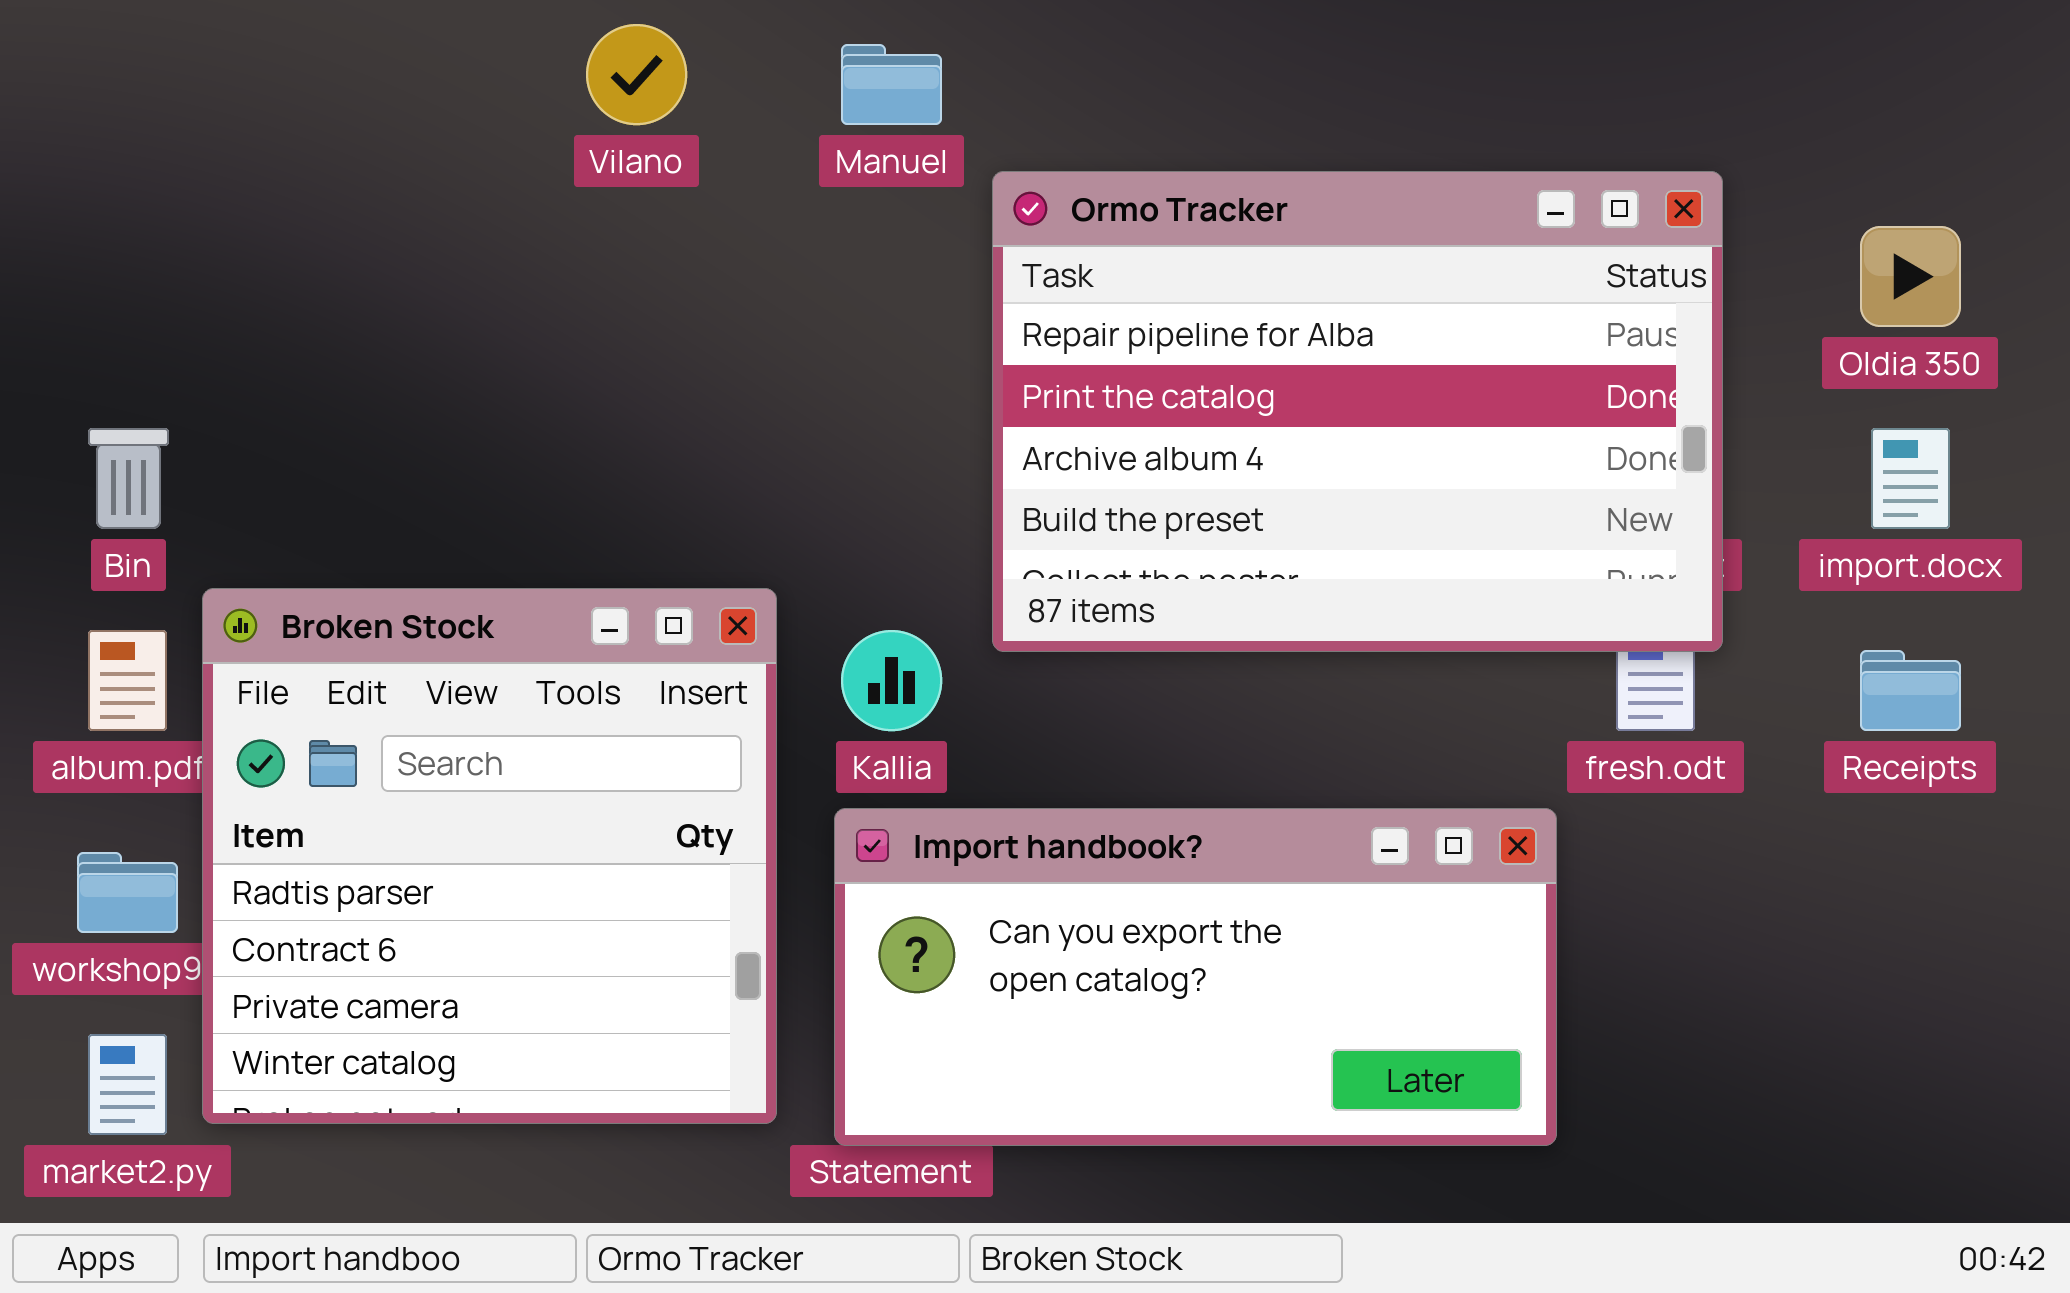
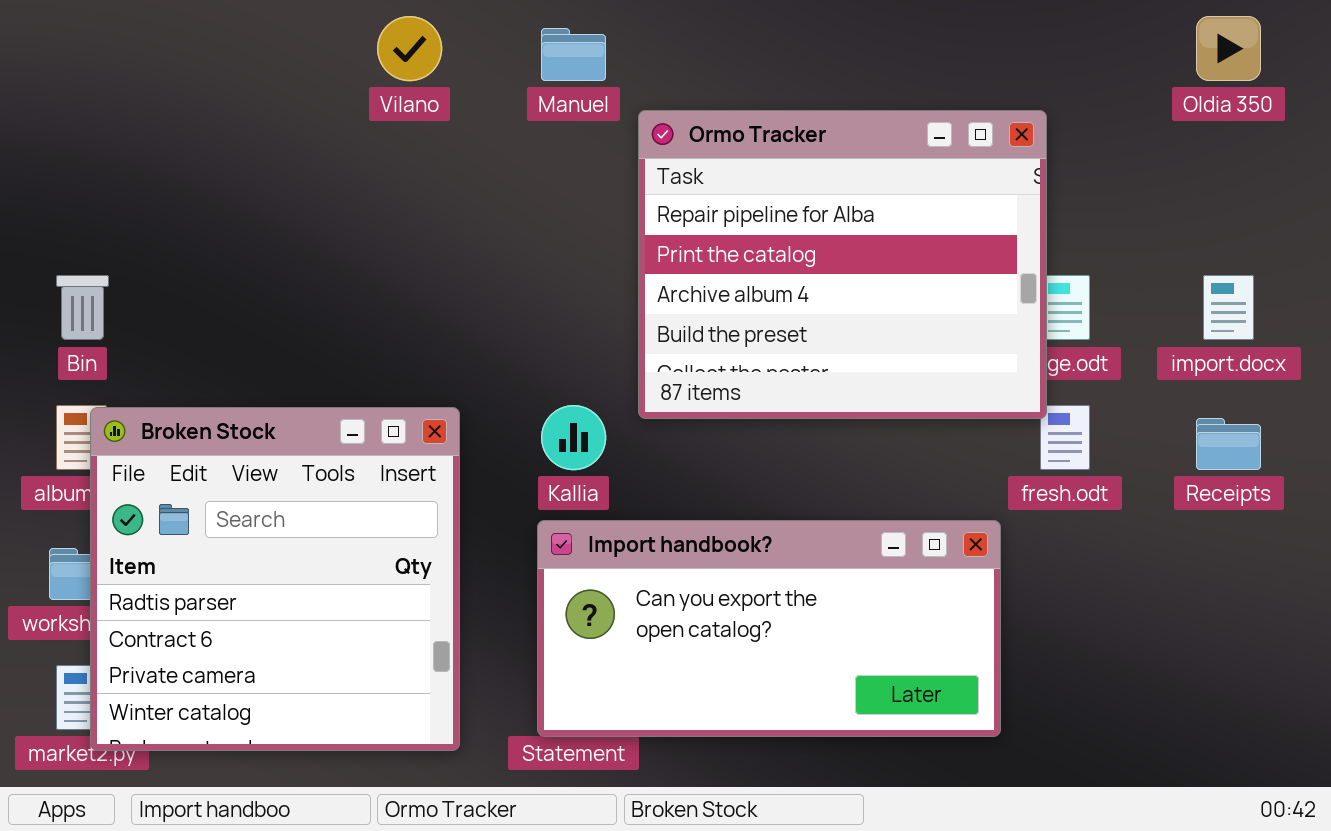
Ormo Tracker: [992,171,1723,652] -> [638,110,1047,419], resized
Oldia 350: [1860,226,1961,327] -> [1196,16,1261,81], moved
Broken Stock: [202,588,777,1124] -> [90,407,460,751], moved

